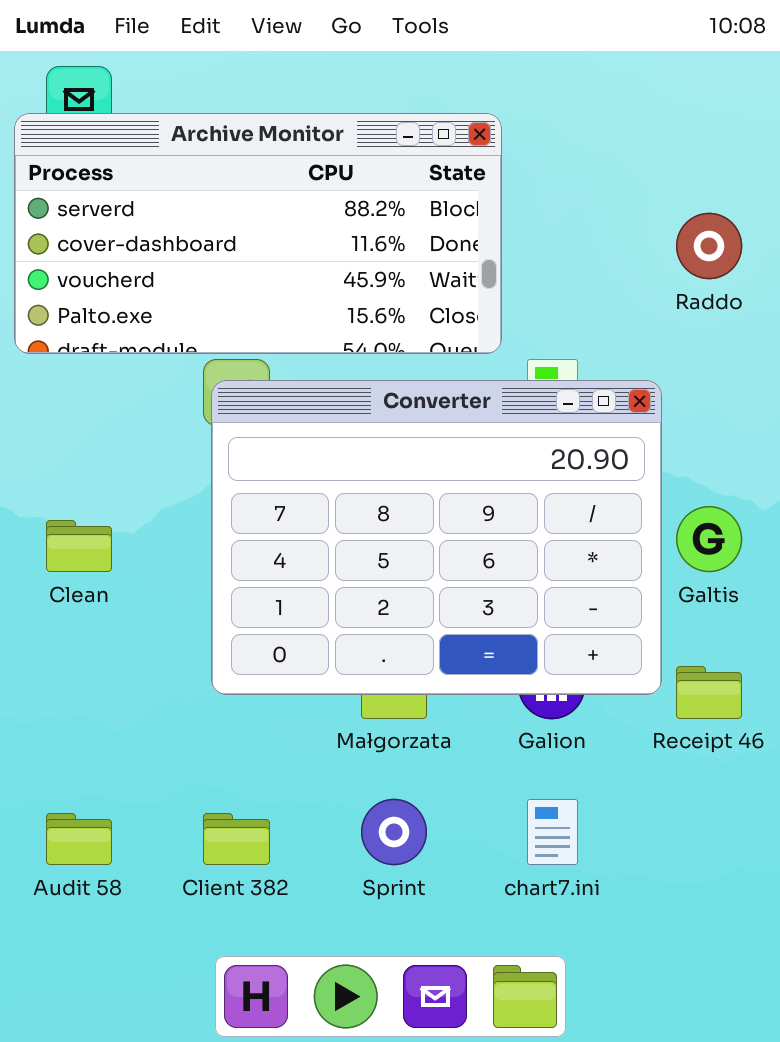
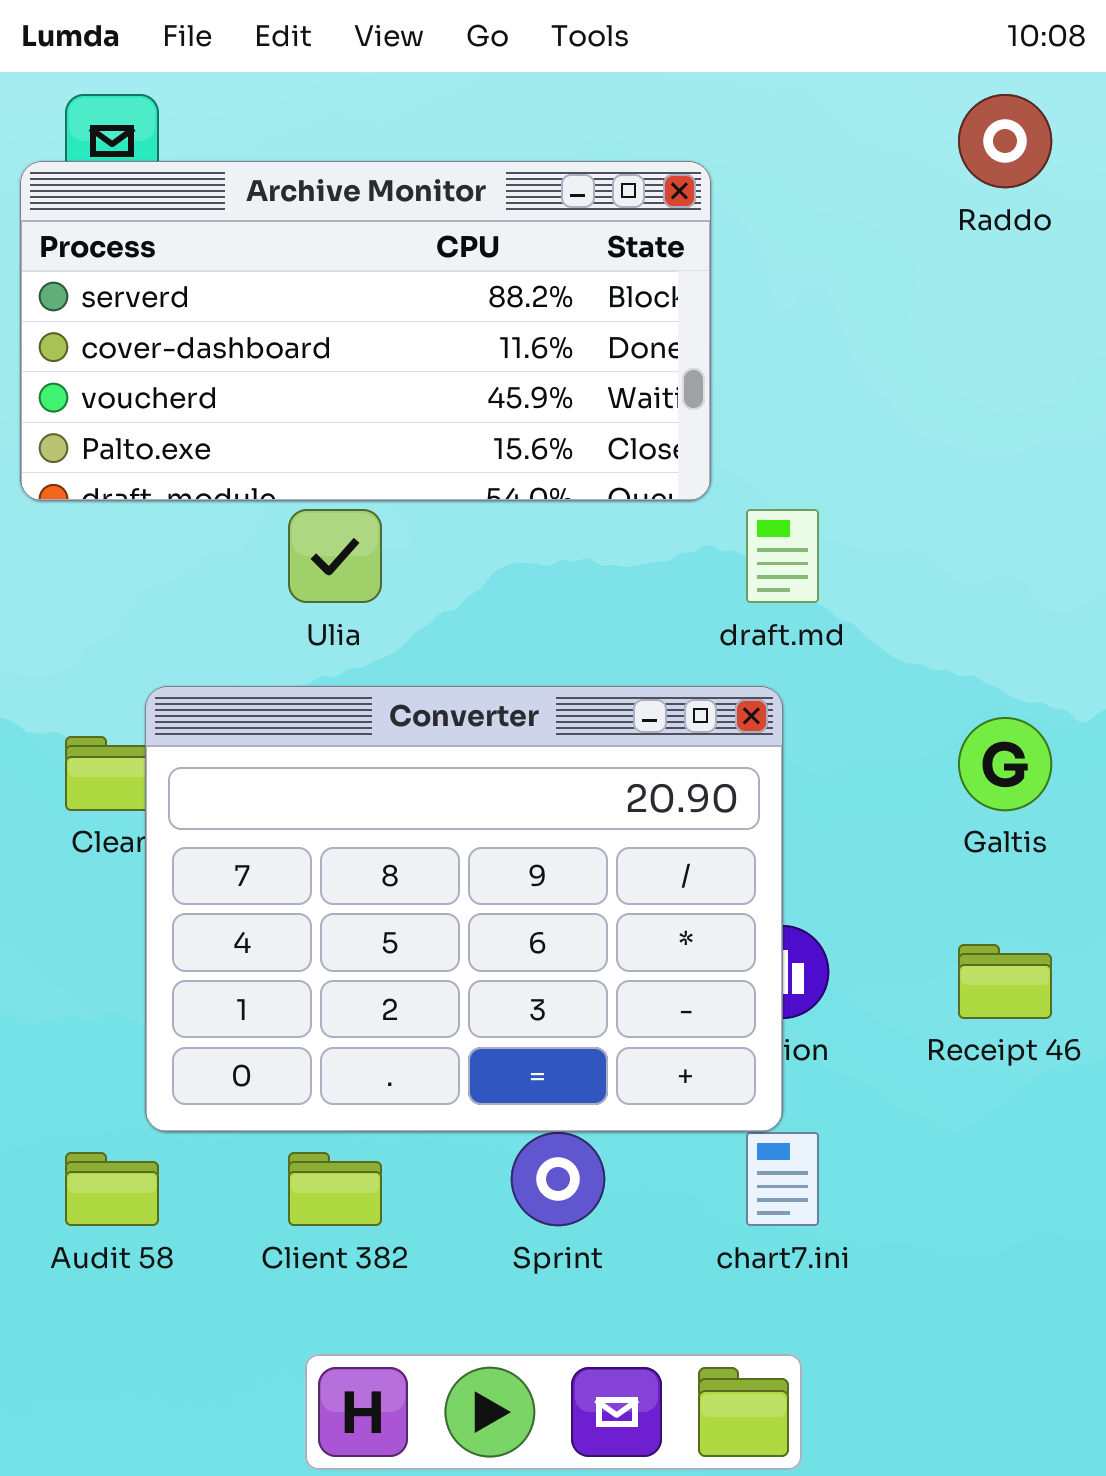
Raddo: [676,213,742,279] -> [958,94,1052,188], moved
Converter: [211,380,662,695] -> [145,686,783,1132], moved

